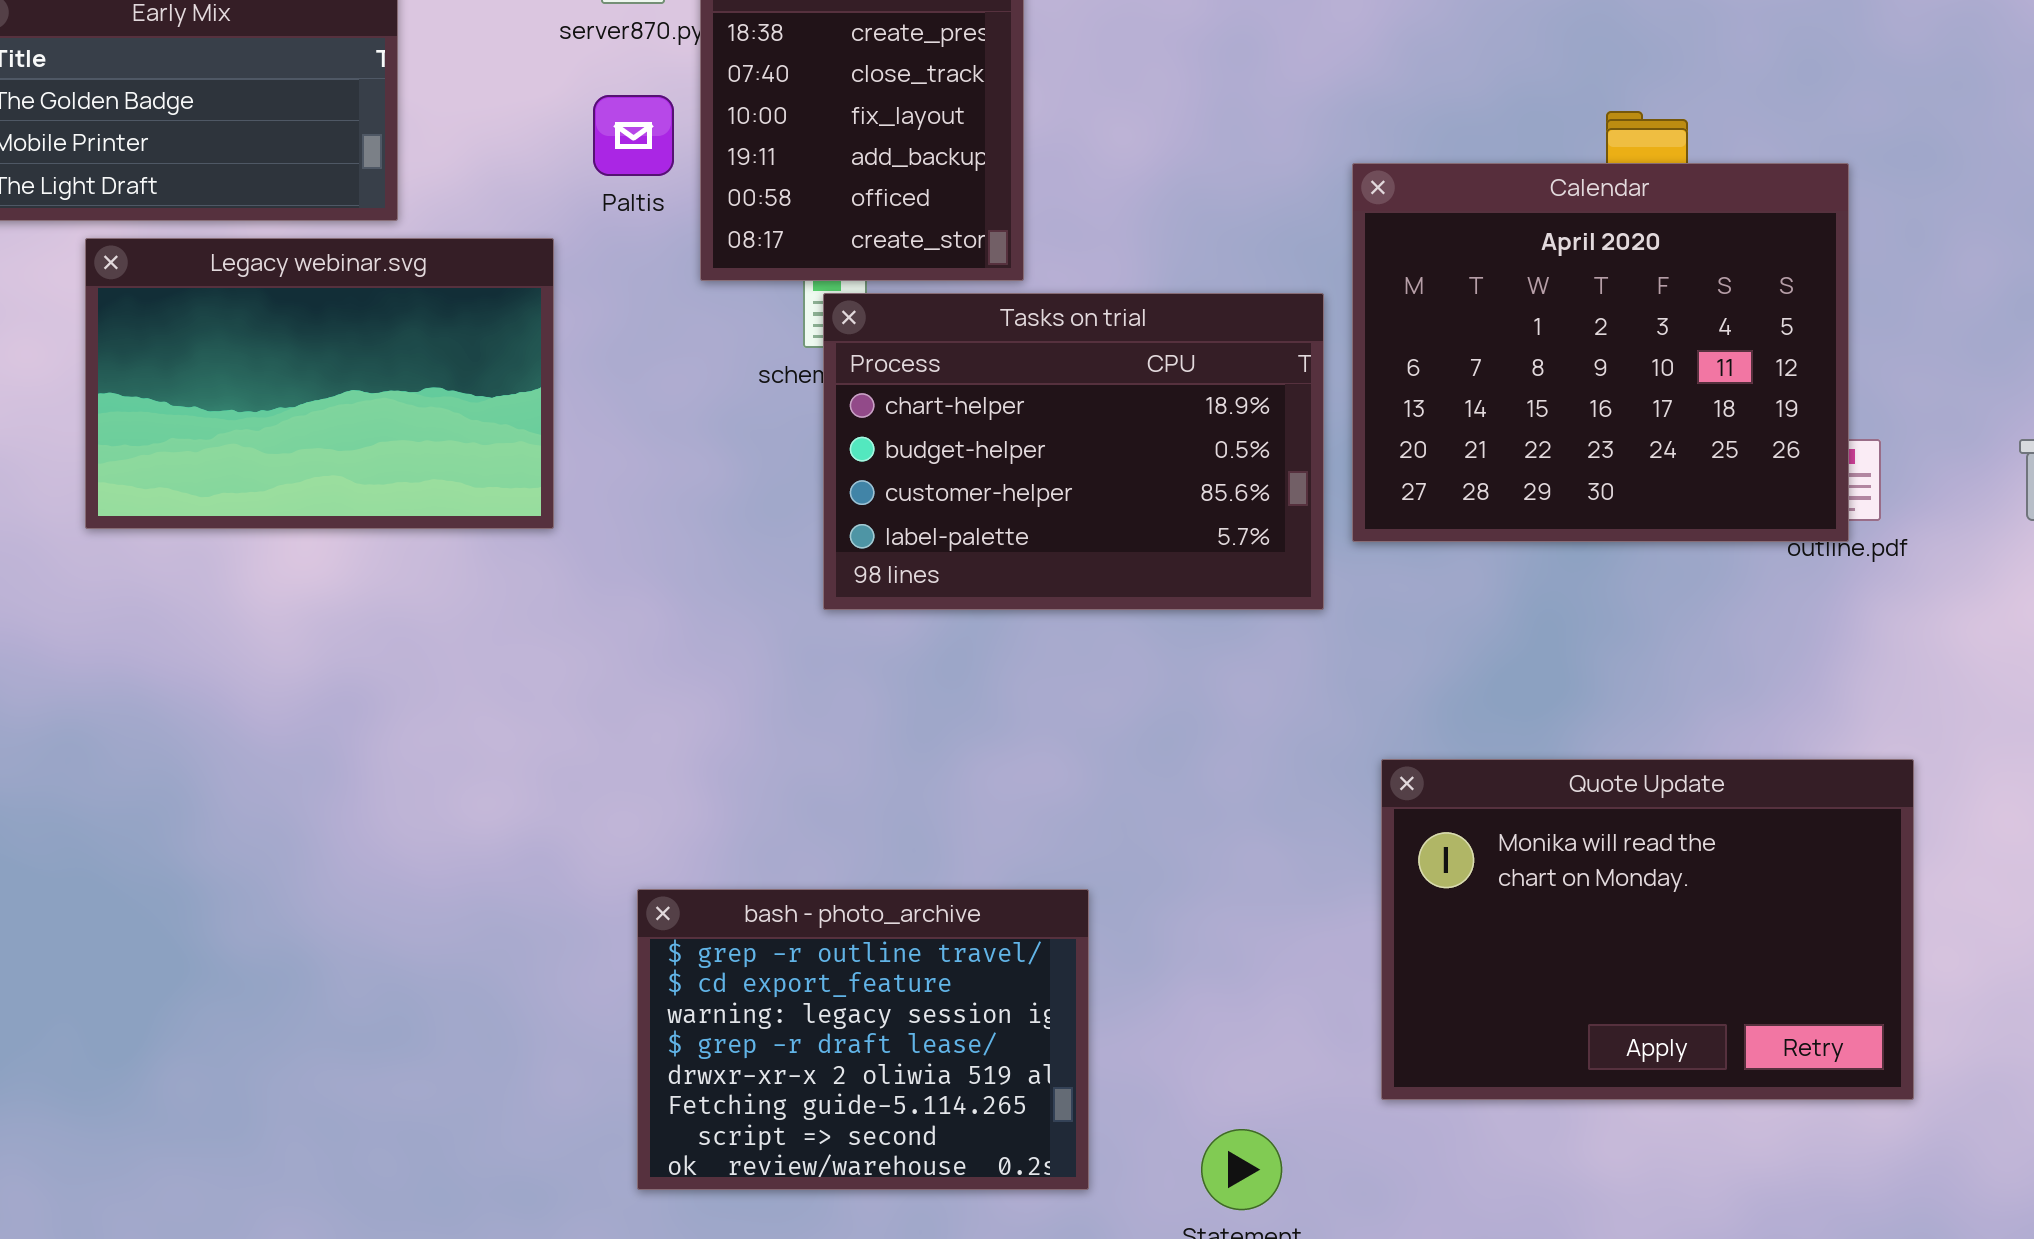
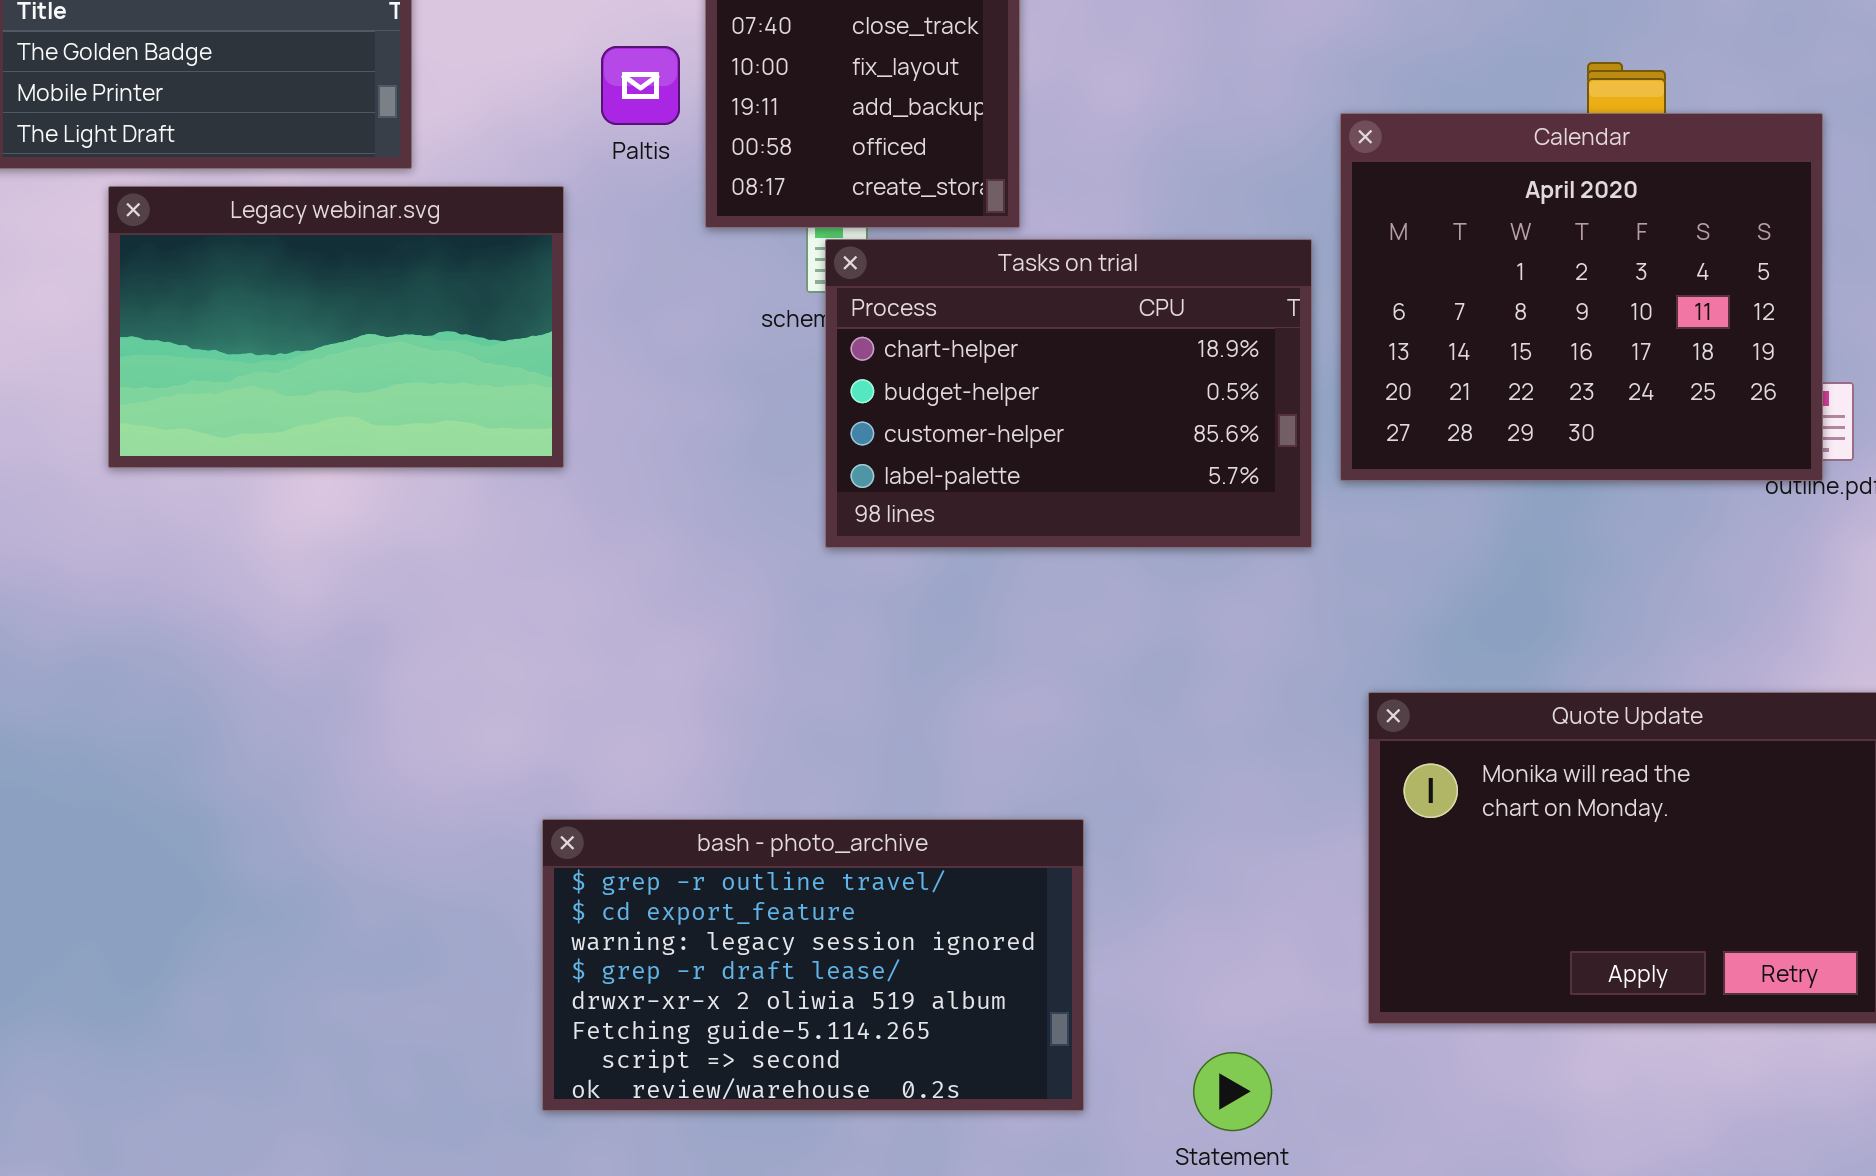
bash - photo_archive: [637,889,1089,1190] -> [542,819,1084,1111], resized

